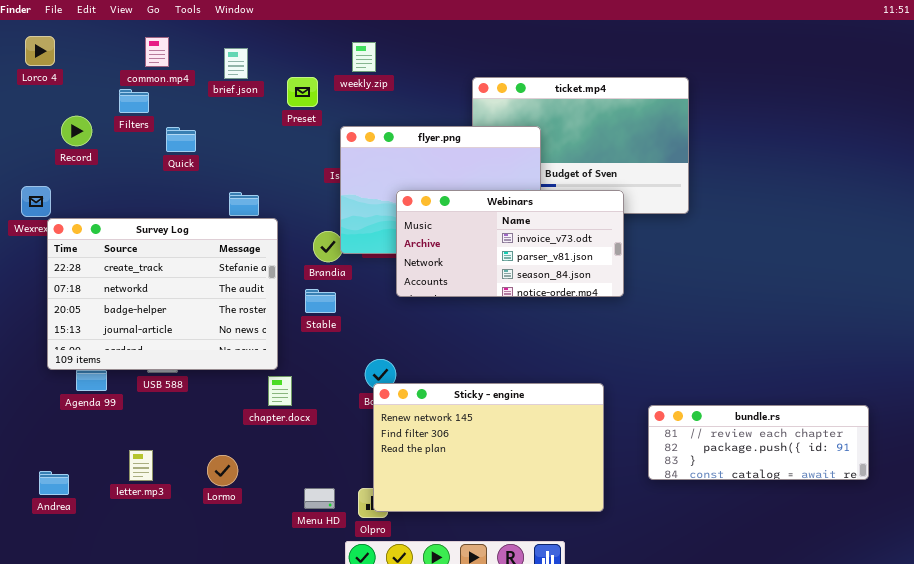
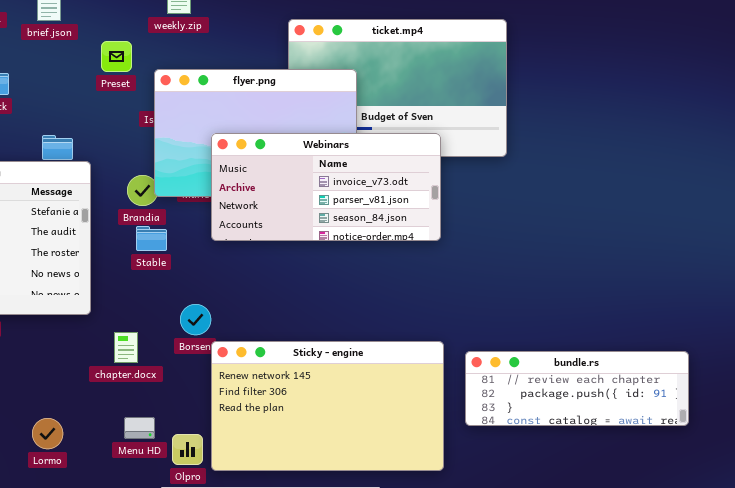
Preset: [287,77,318,107] -> [101,41,132,72], moved
Stable: [305,289,336,313] -> [136,226,167,251], moved
chapter.docx: [268,376,292,406] -> [114,332,138,363], moved
Sticky - engine: [373,383,604,512] -> [211,341,444,471], moved
Lormo: [207,455,238,486] -> [32,418,63,449], moved
Menu HD: [304,488,335,509] -> [124,417,155,439], moved

